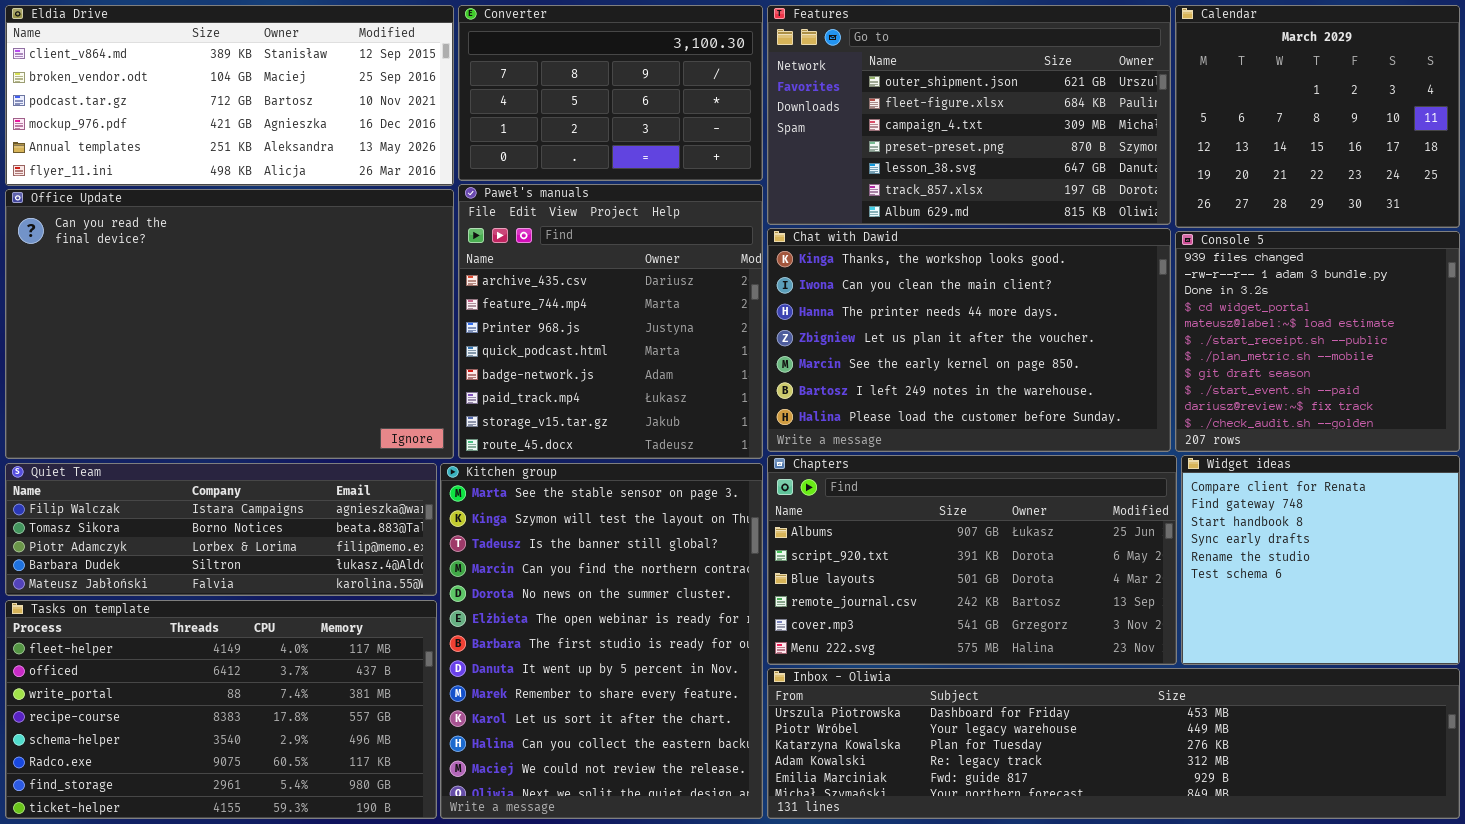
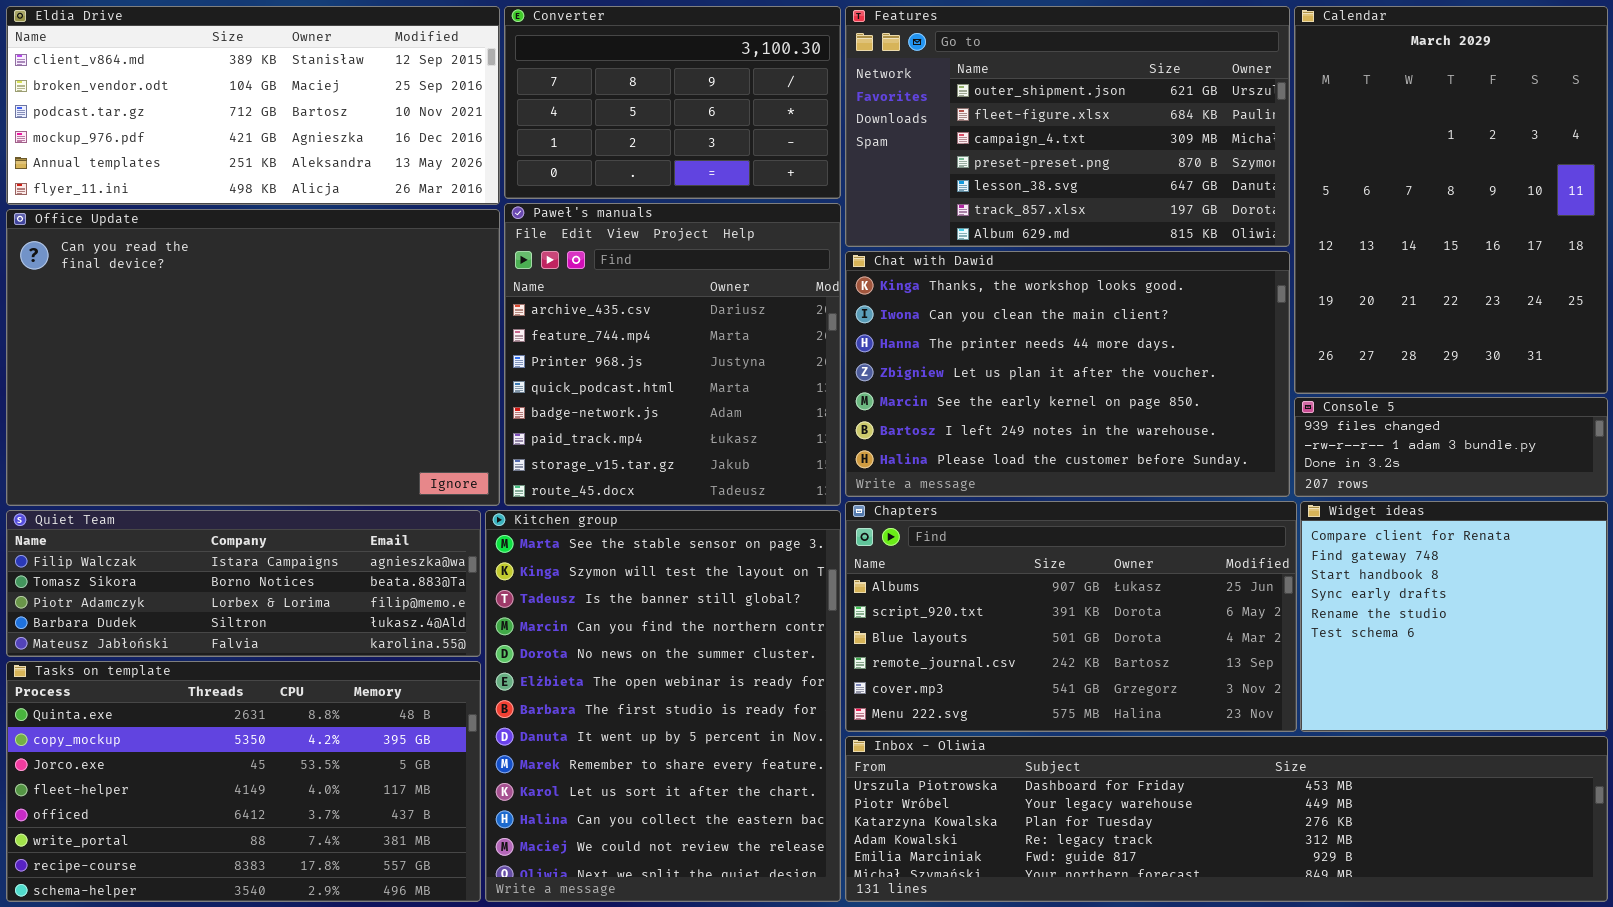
Calendar: [1175,5,1460,228] -> [1294,6,1608,394], resized
Console 5: [1175,231,1460,452] -> [1294,397,1608,497], resized
Tasks on template: [5,600,437,819] -> [6,661,481,902], scrolled up 3 rows

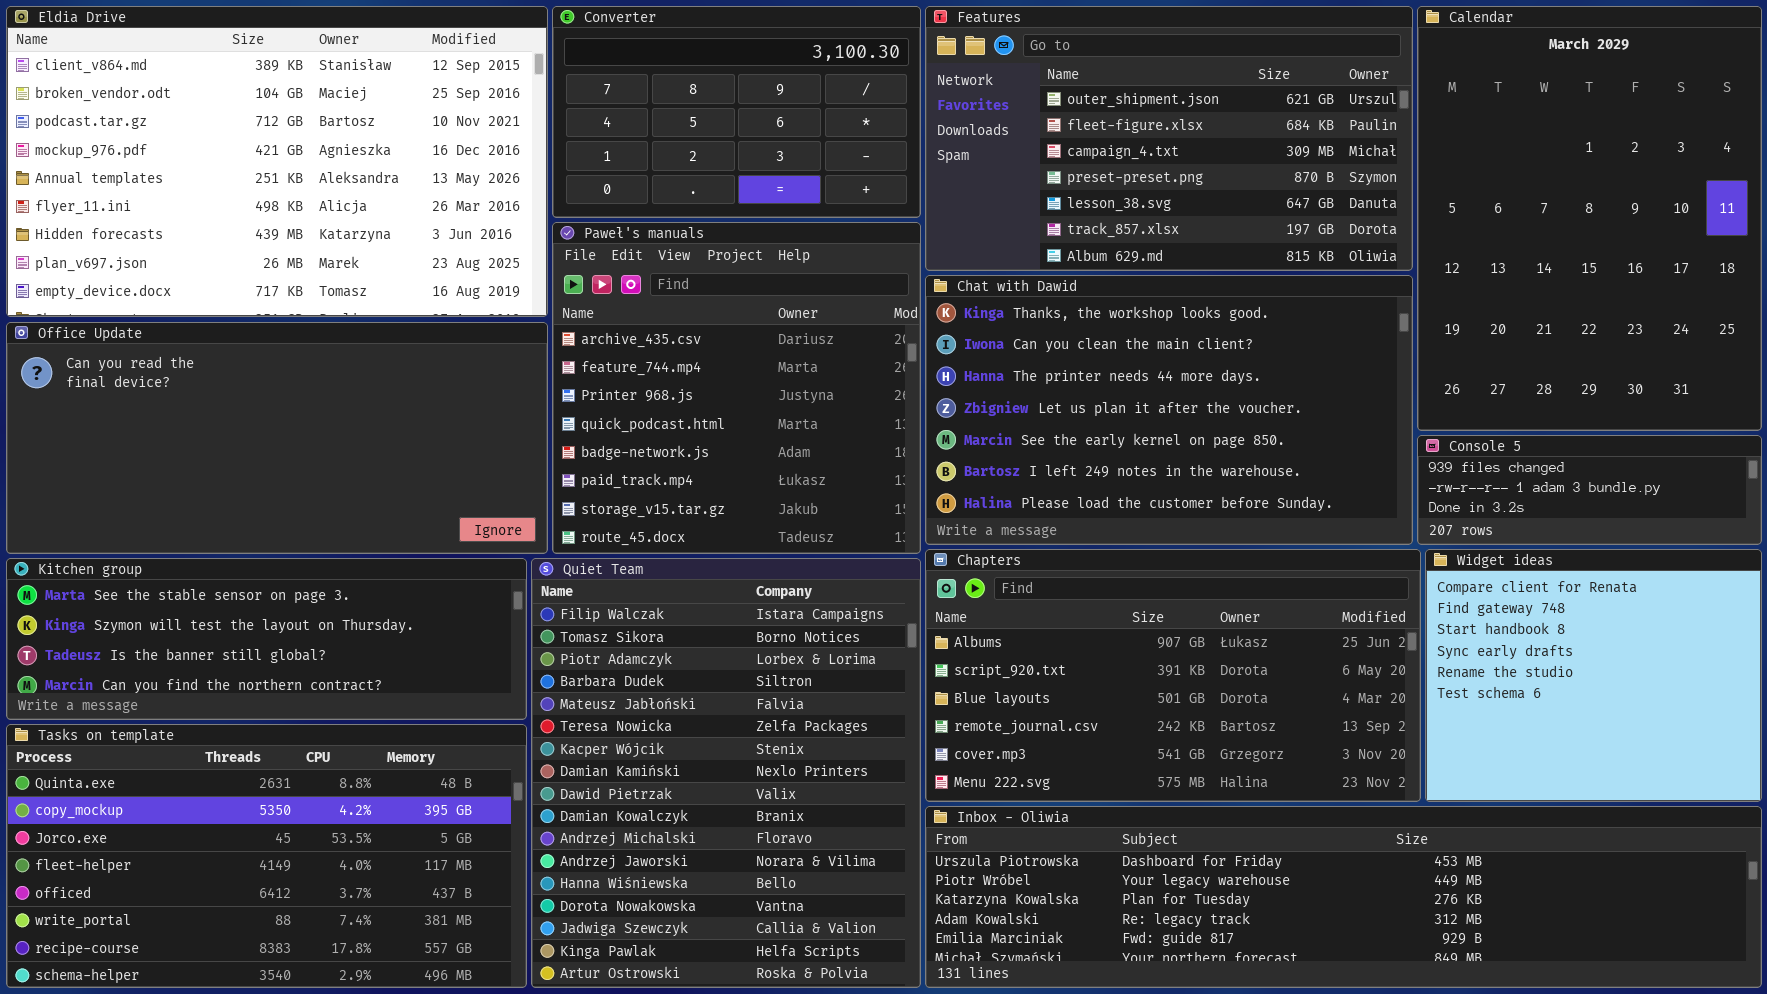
Eldia Drive: [6,6,500,205] -> [6,6,548,317], resized
Office Update: [6,209,500,506] -> [6,322,548,554], resized
Quiet Team: [6,510,481,657] -> [531,558,921,988], moved, resized
Kitchen group: [485,510,841,902] -> [6,558,527,720], moved, resized

